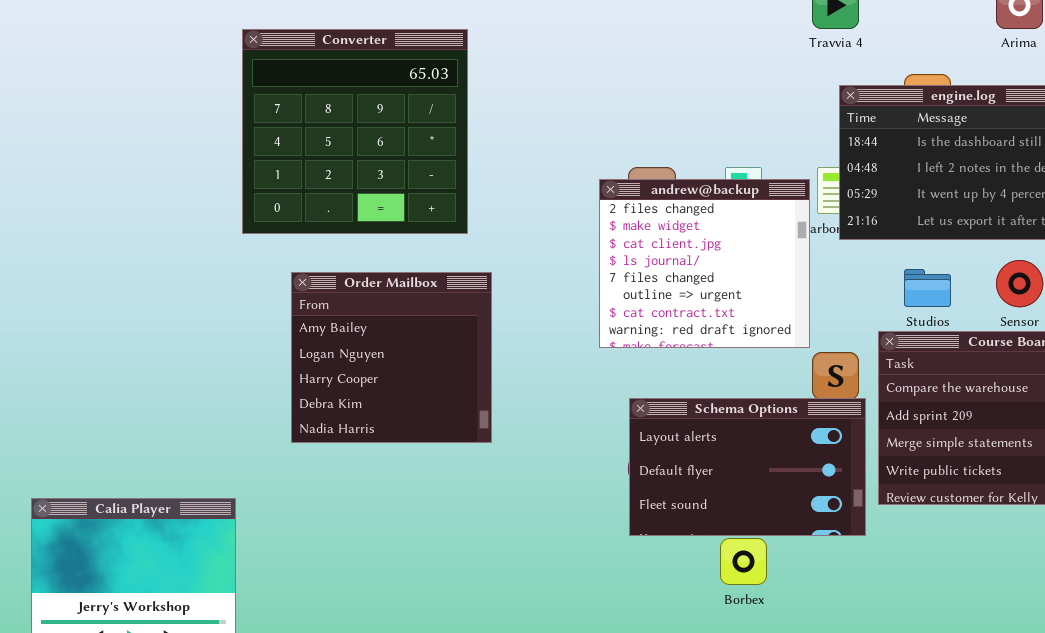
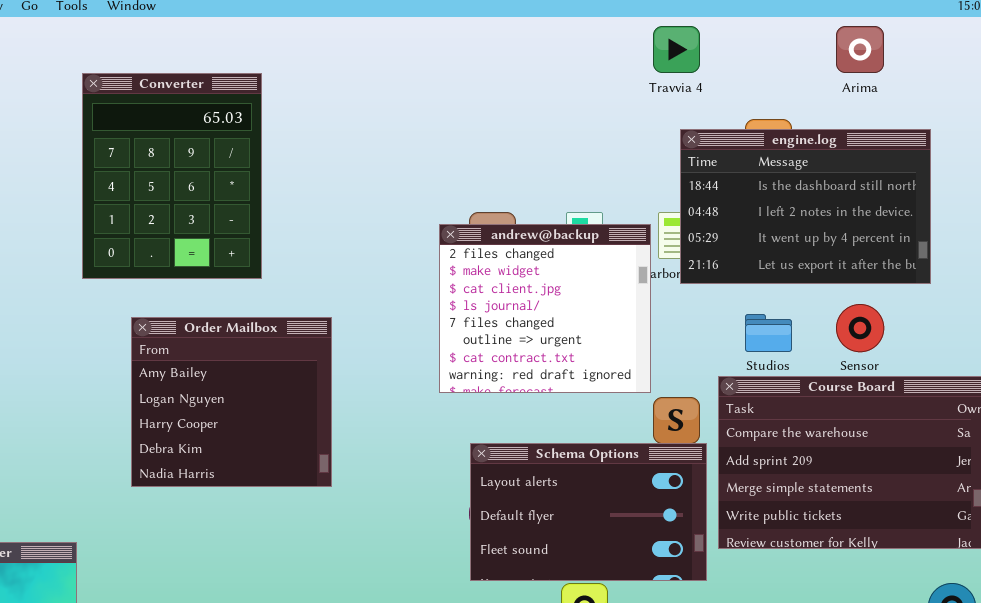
Converter: [242,29,468,234] -> [82,73,262,279], resized

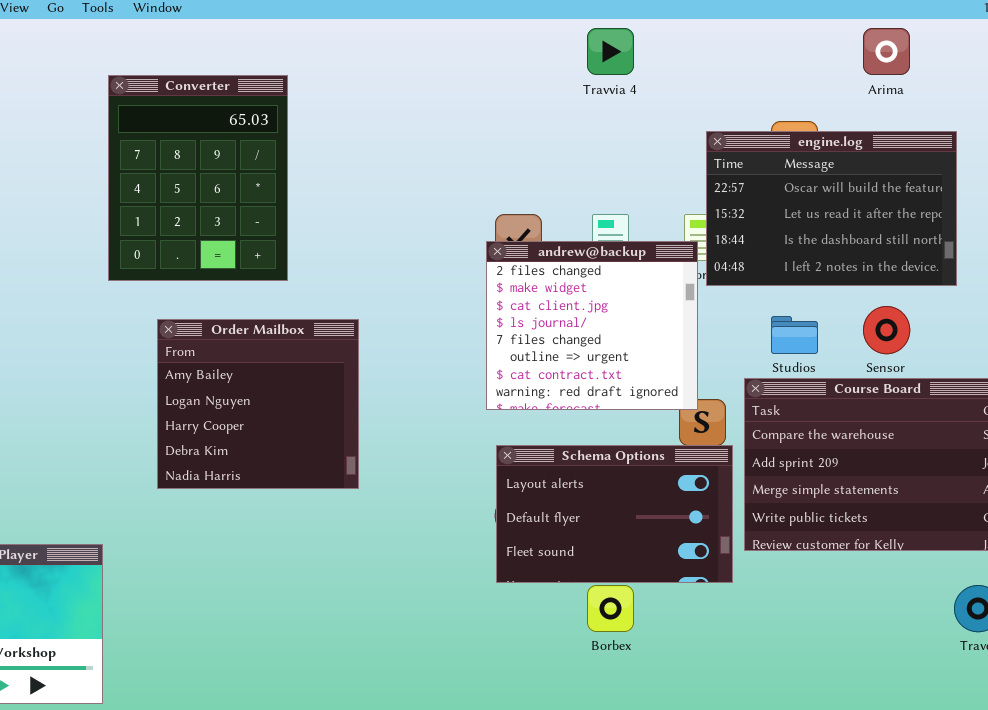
Travvia 4: [653,26,700,73] -> [587,28,634,75], moved
engine.log: [680,129,931,284] -> [706,131,957,286], scrolled up 2 rows
andrew@backup: [439,224,651,393] -> [486,241,698,410], moved

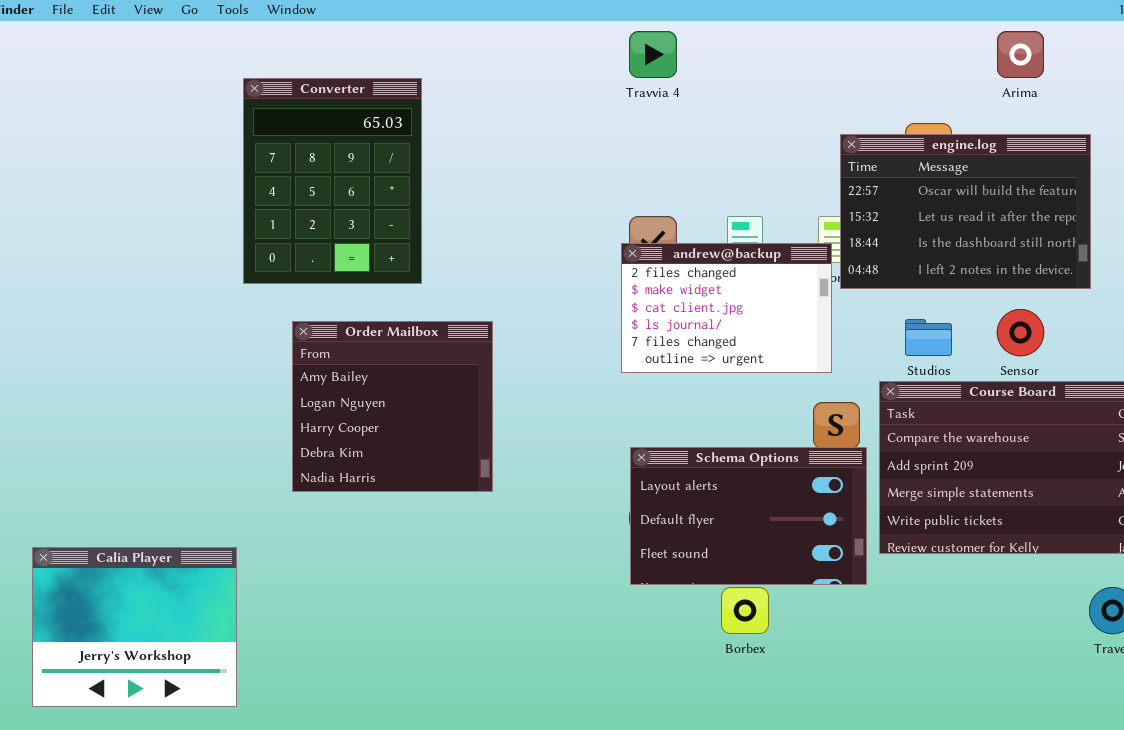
Travvia 4: [587,28,634,75] -> [629,31,677,78], moved
andrew@backup: [486,241,698,410] -> [621,243,832,373], resized

